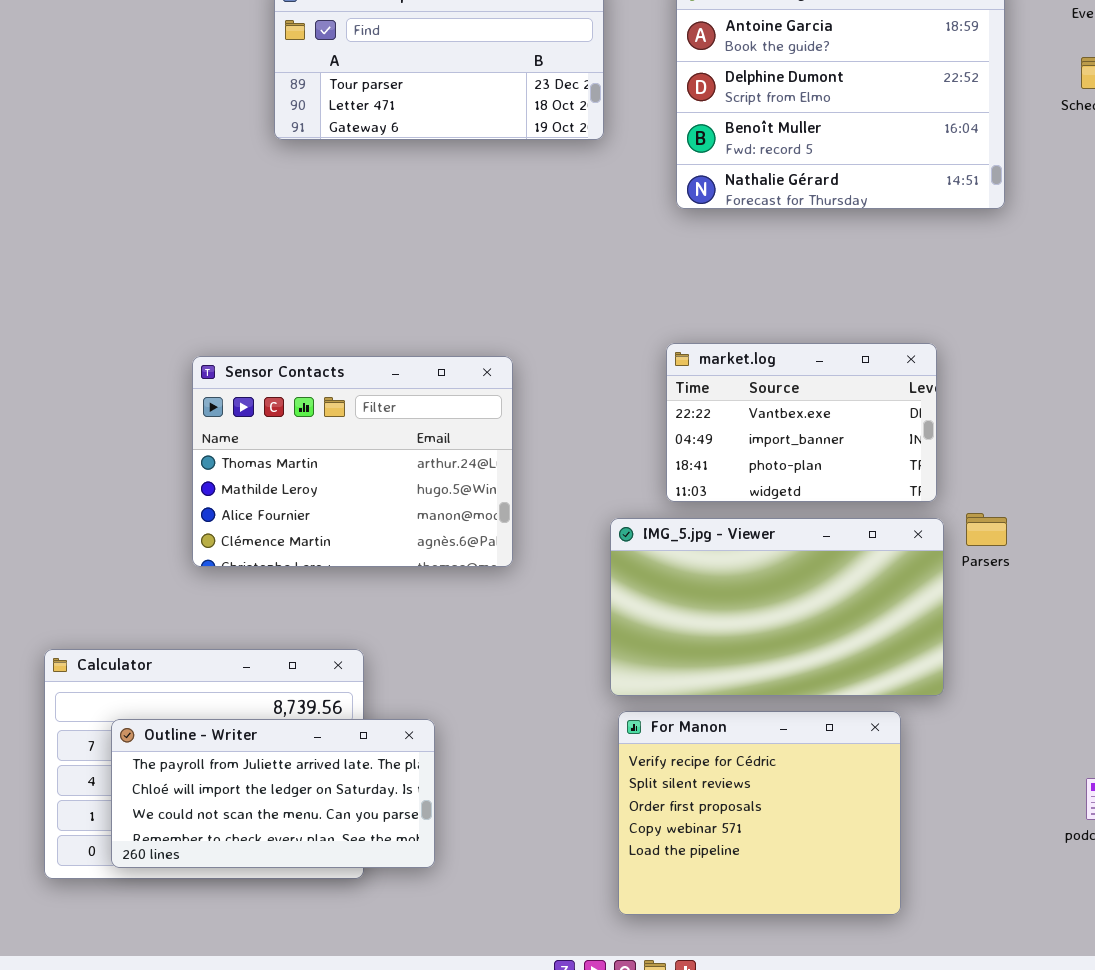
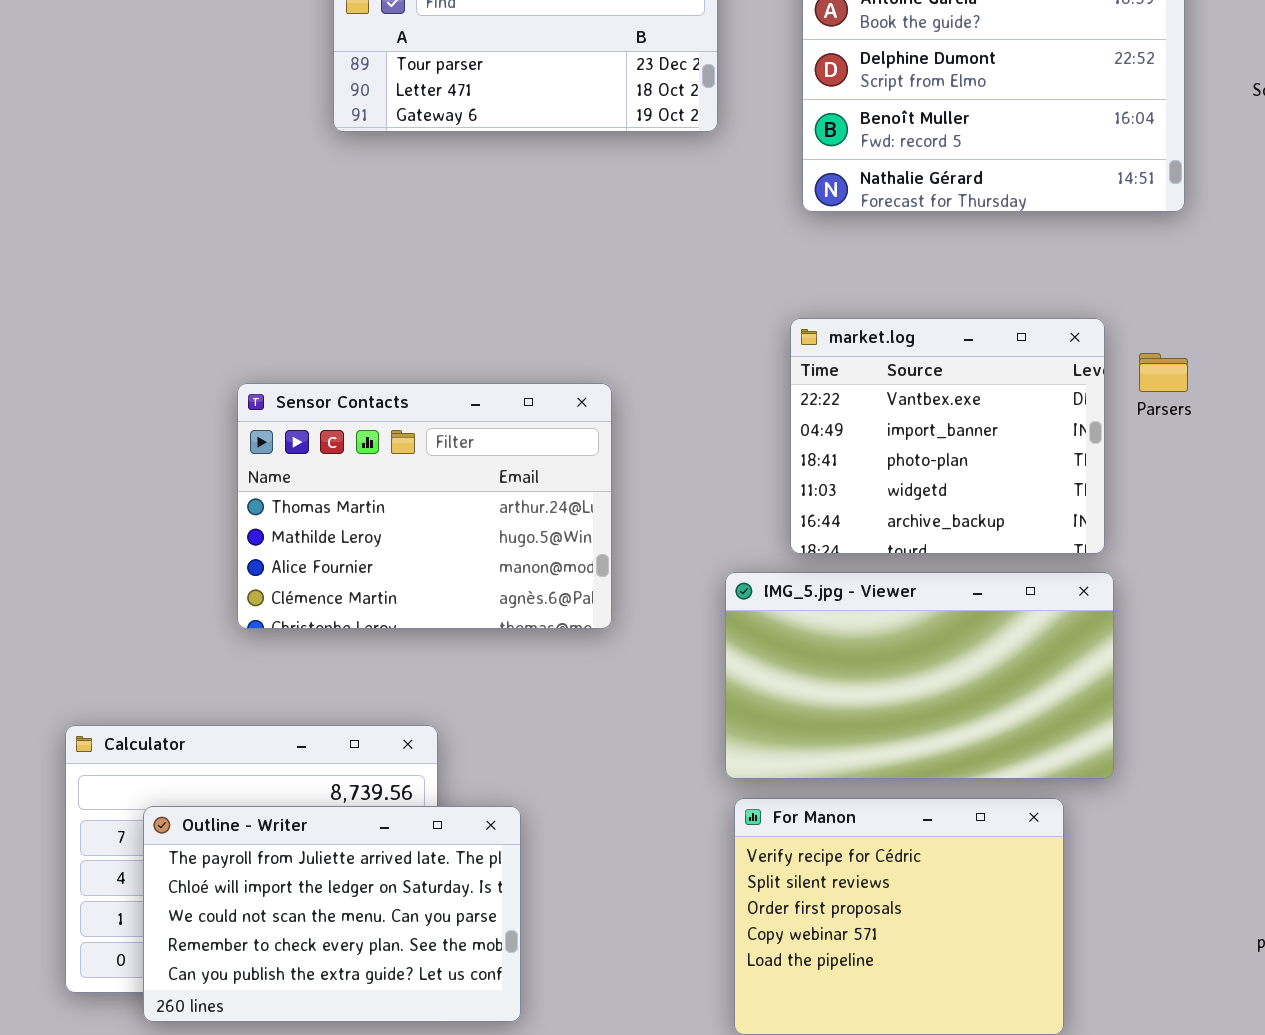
market.log: [666,343,937,502] -> [790,318,1105,554], resized
Parsers: [966,513,1007,546] -> [1139,353,1188,392], moved
Outline - Writer: [111,719,435,868] -> [143,806,521,1022], resized

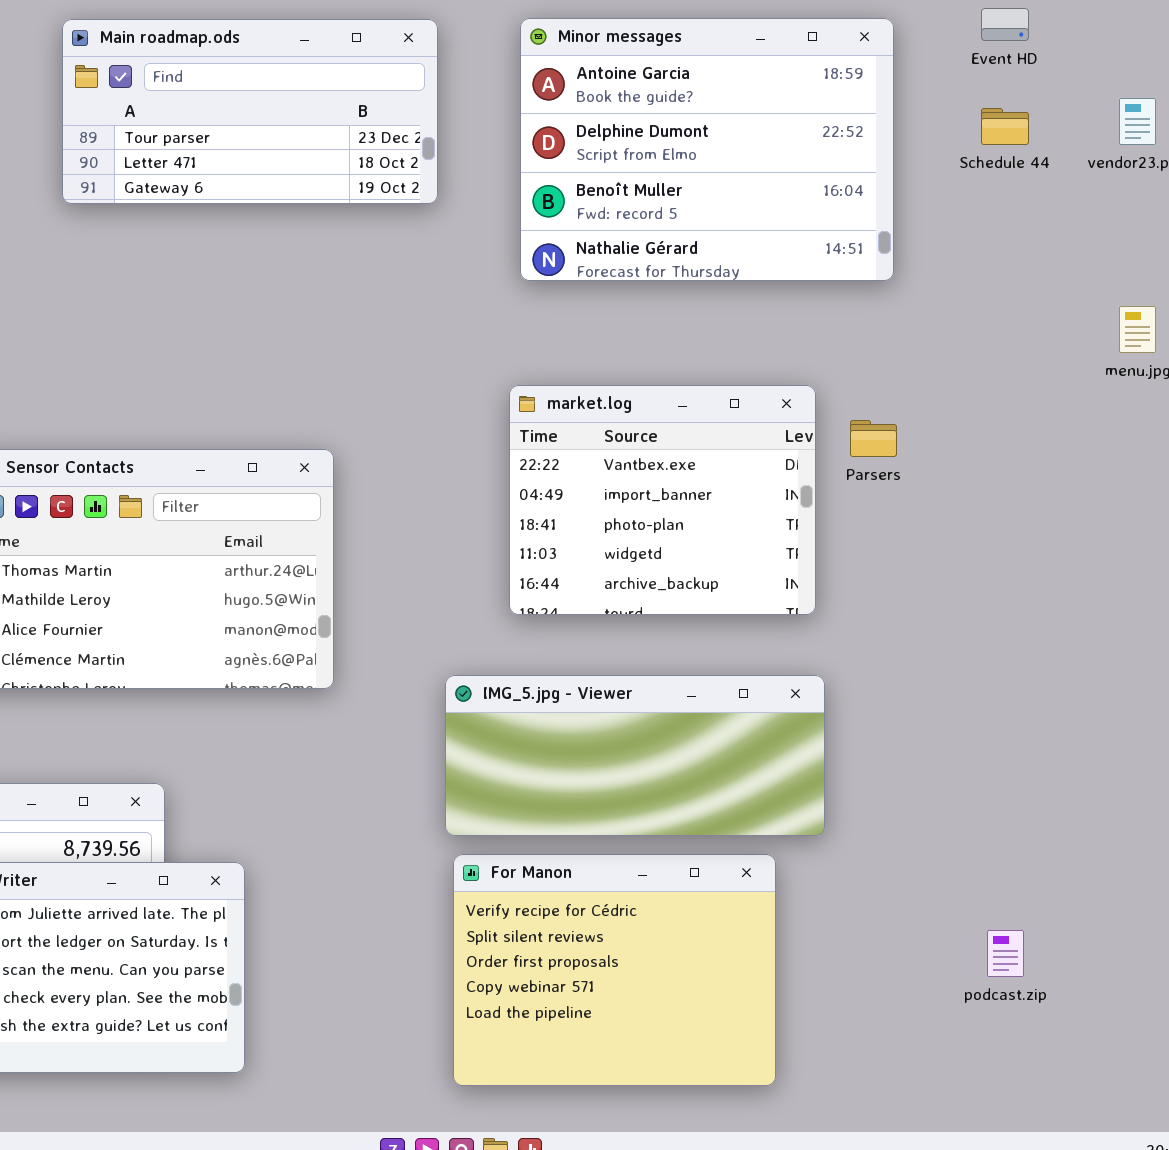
IMG_5.jpg - Viewer: [725,572,1114,779] -> [445,675,825,836], resized

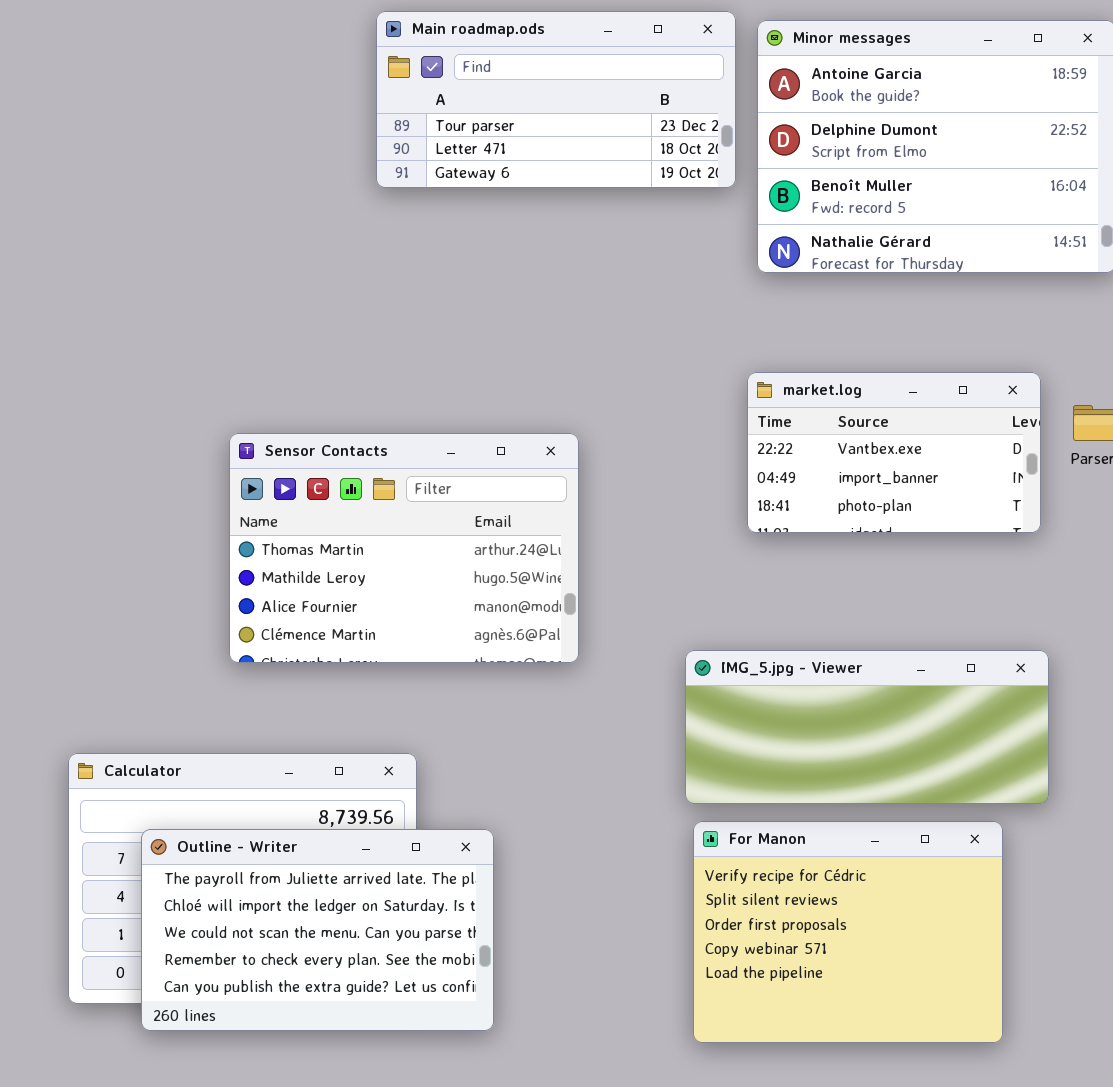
Main roadmap.ods: [62,19,438,204] -> [376,11,736,188], moved
market.log: [509,385,816,615] -> [747,372,1041,533], resized

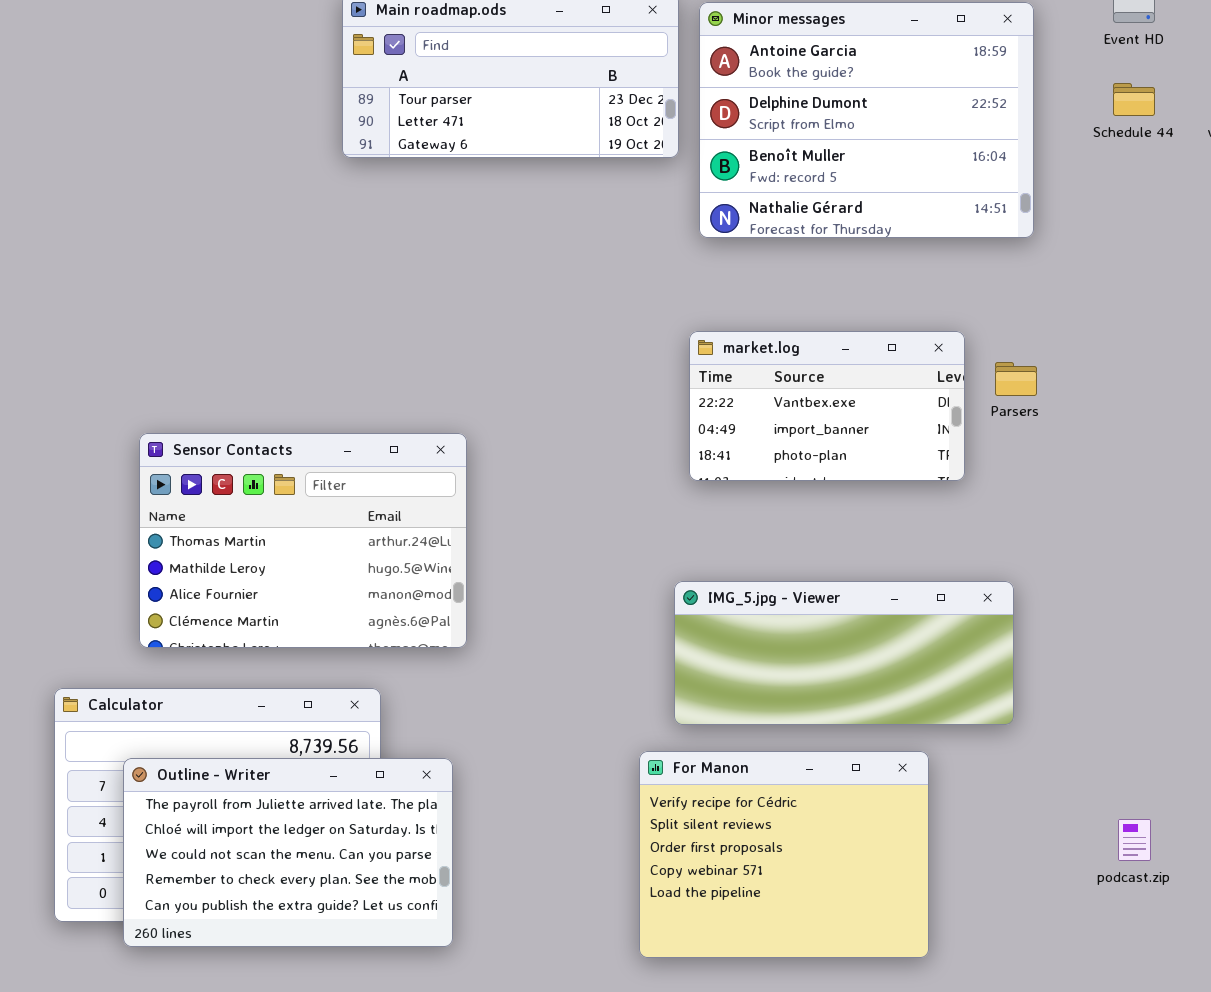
Sensor Contacts: [229,433,579,663] -> [139,433,467,648], moved
IMG_5.jpg - Viewer: [685,650,1049,804] -> [674,581,1014,725], moved

